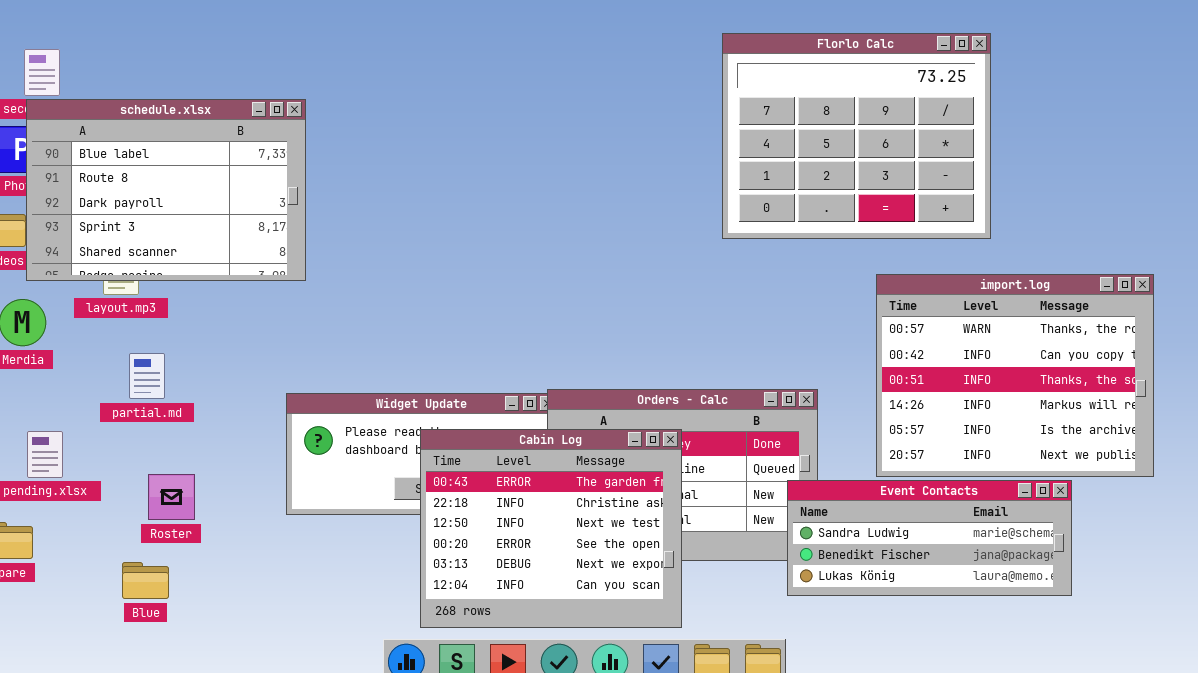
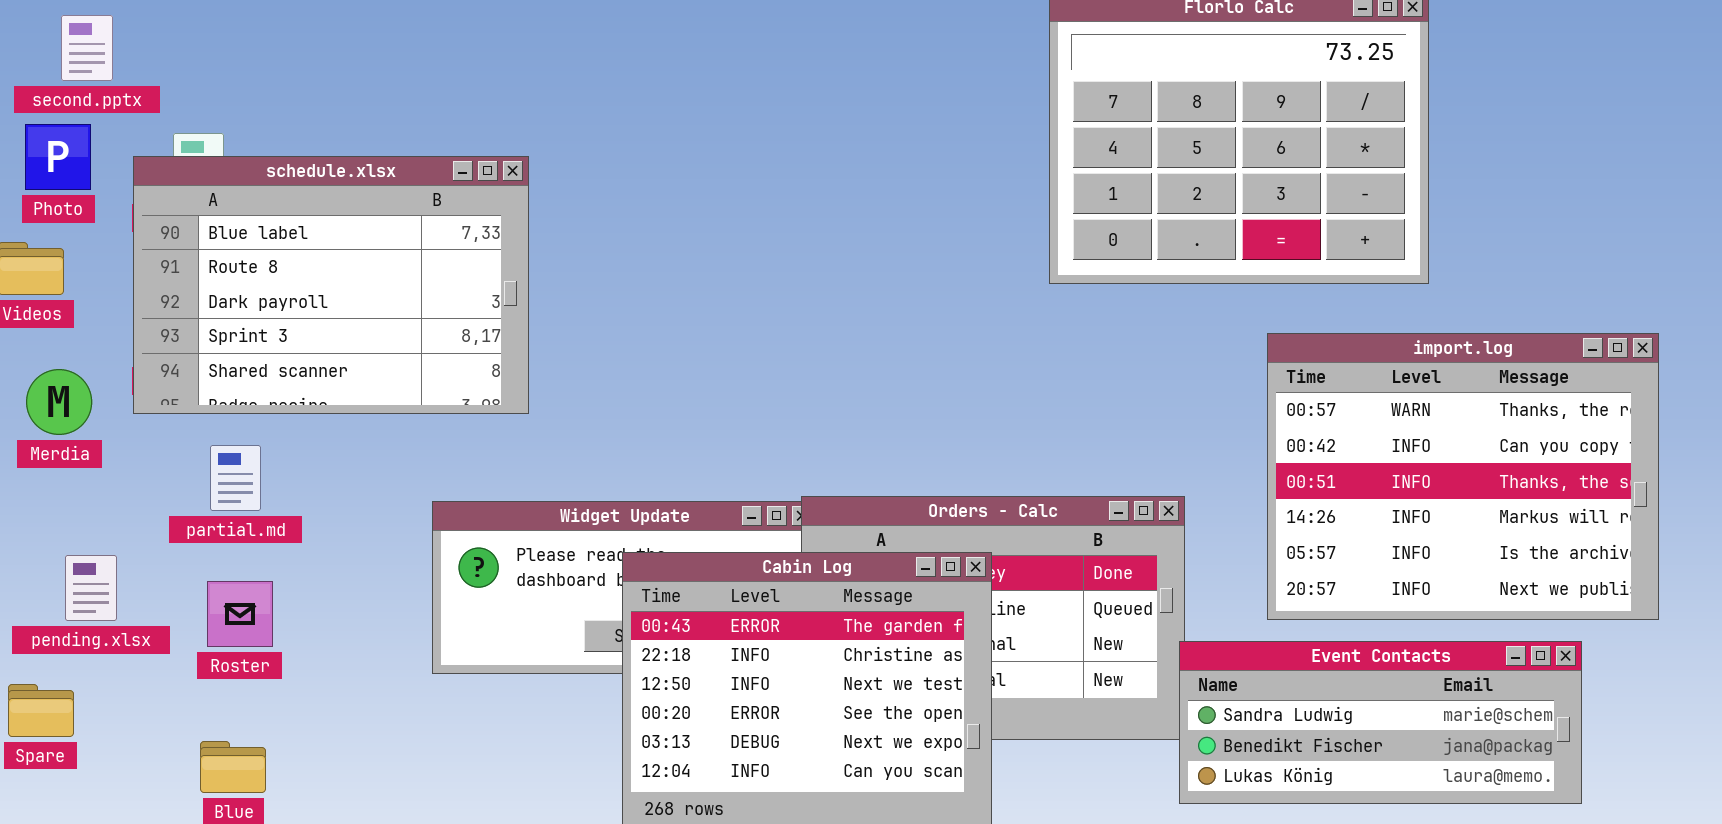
schedule.xlsx: [26,99,306,281] -> [133,156,529,414], moved
Roster: [148,474,195,520] -> [207,581,273,647], moved
Event Contacts: [787,480,1072,596] -> [1179,641,1582,804], moved

